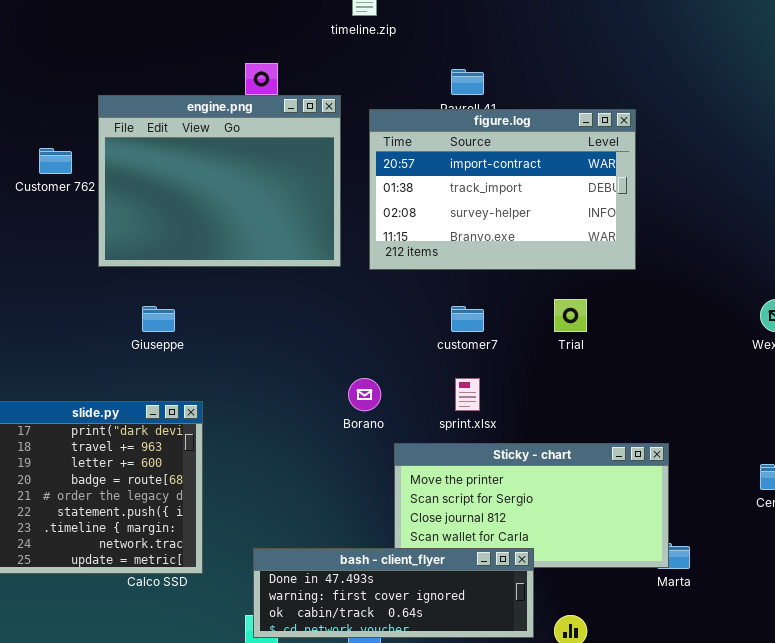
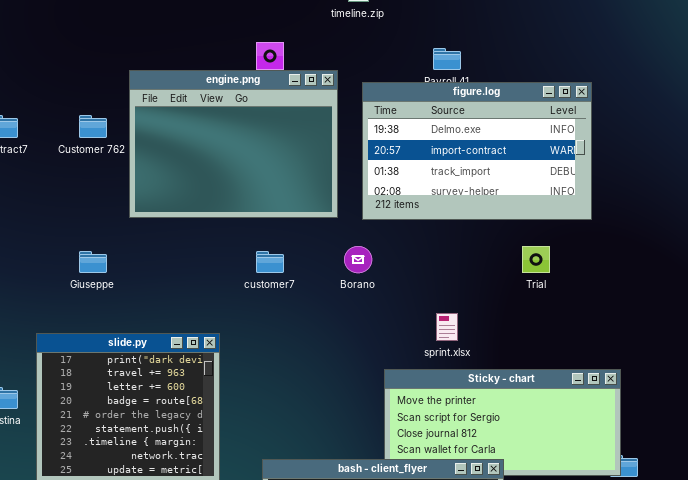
figure.log: [369,109,636,270] -> [362,82,592,220], scrolled up 1 row
Giuseppe: [142,306,175,332] -> [79,251,107,273], moved
customer7: [451,306,484,332] -> [256,251,284,273], moved
Borano: [348,378,381,411] -> [344,246,372,273], moved

